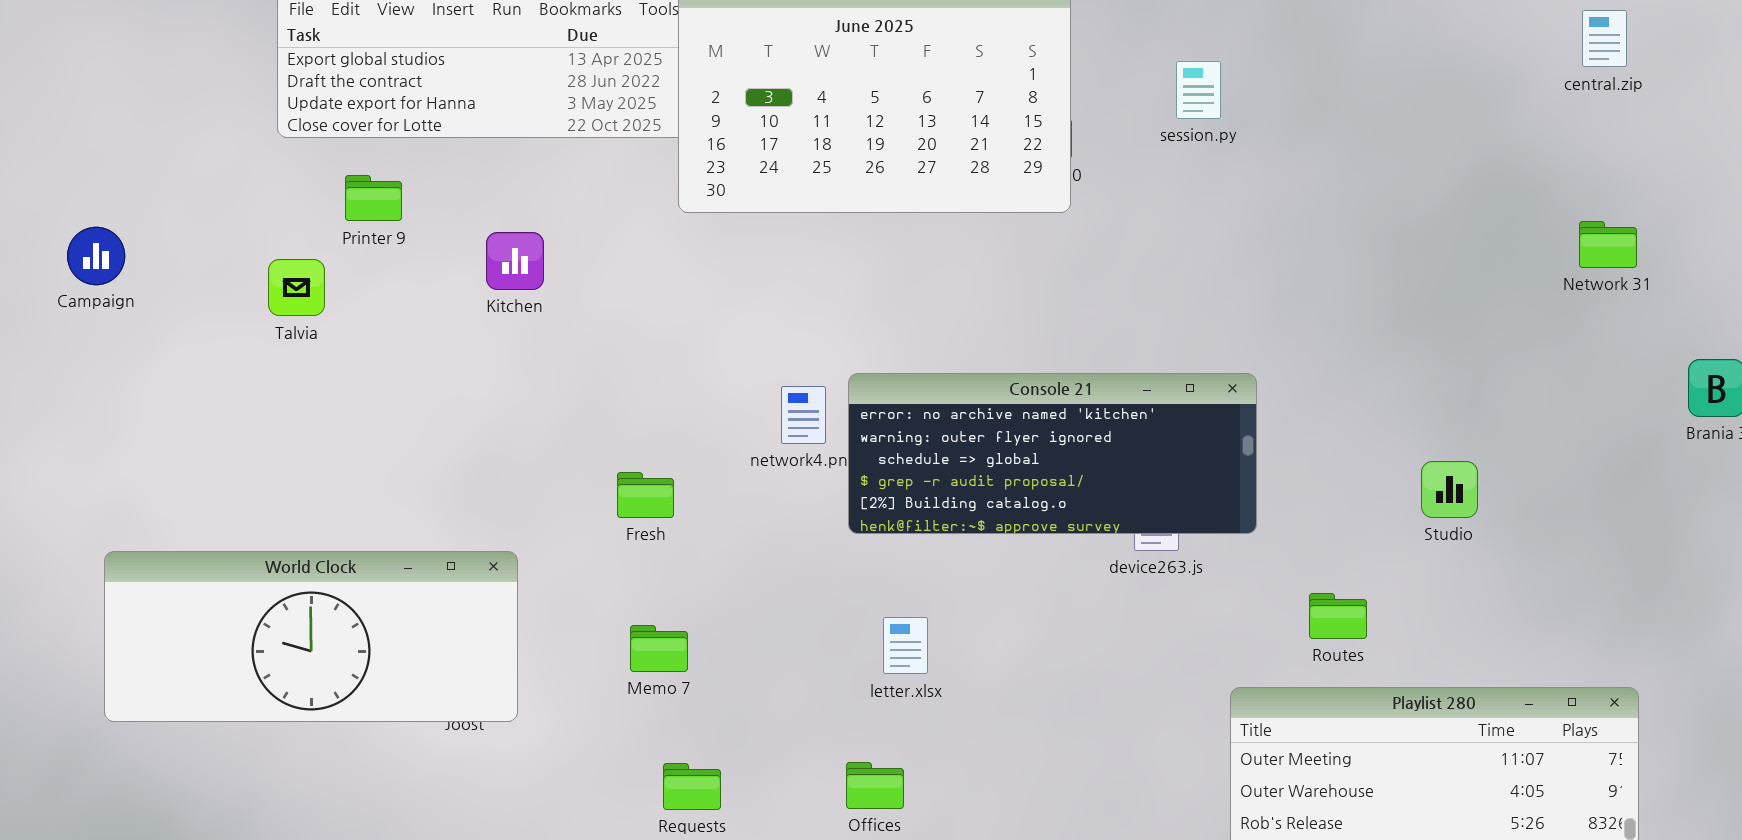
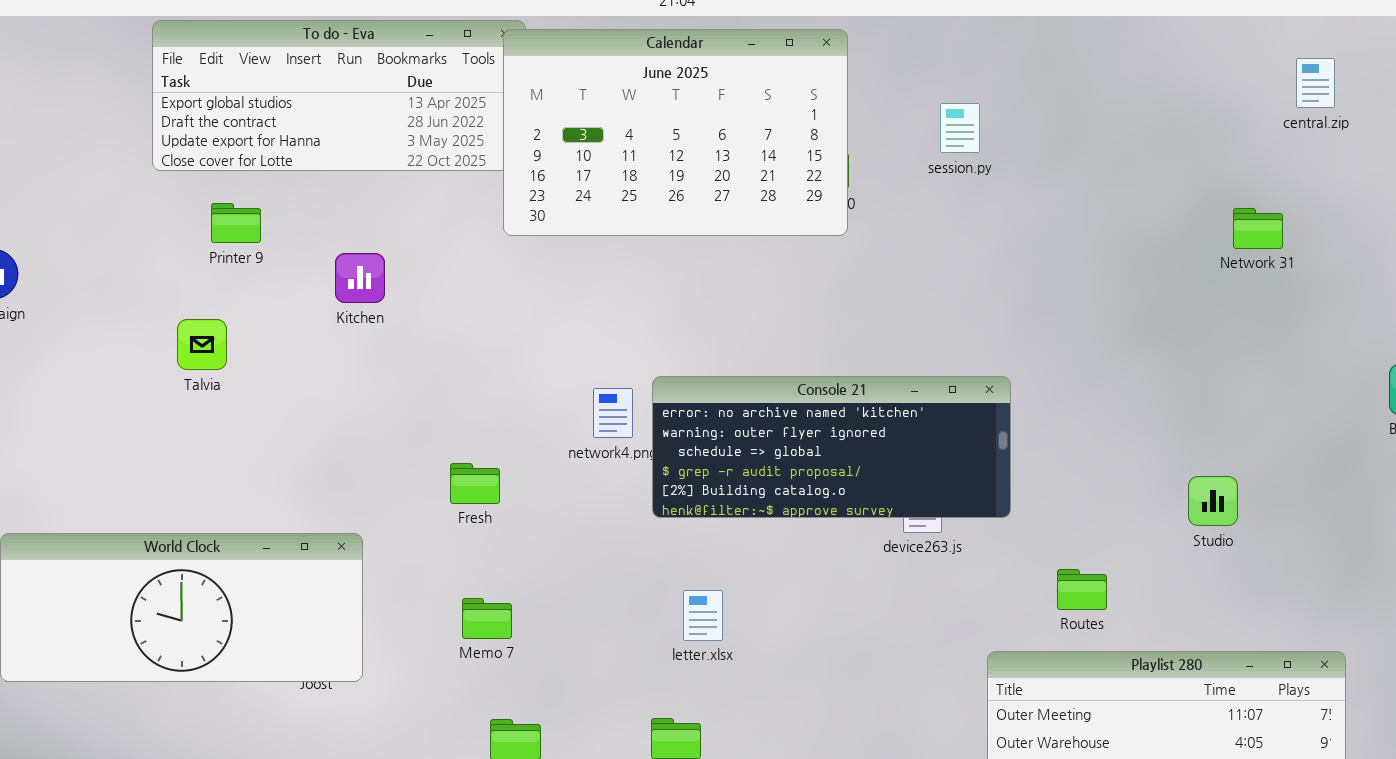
Network 31: [1579,221,1637,268] -> [1233,208,1283,249], moved
Talvia: [268,259,325,316] -> [177,319,227,370], moved
Studio: [1421,461,1478,518] -> [1188,476,1238,526], moved

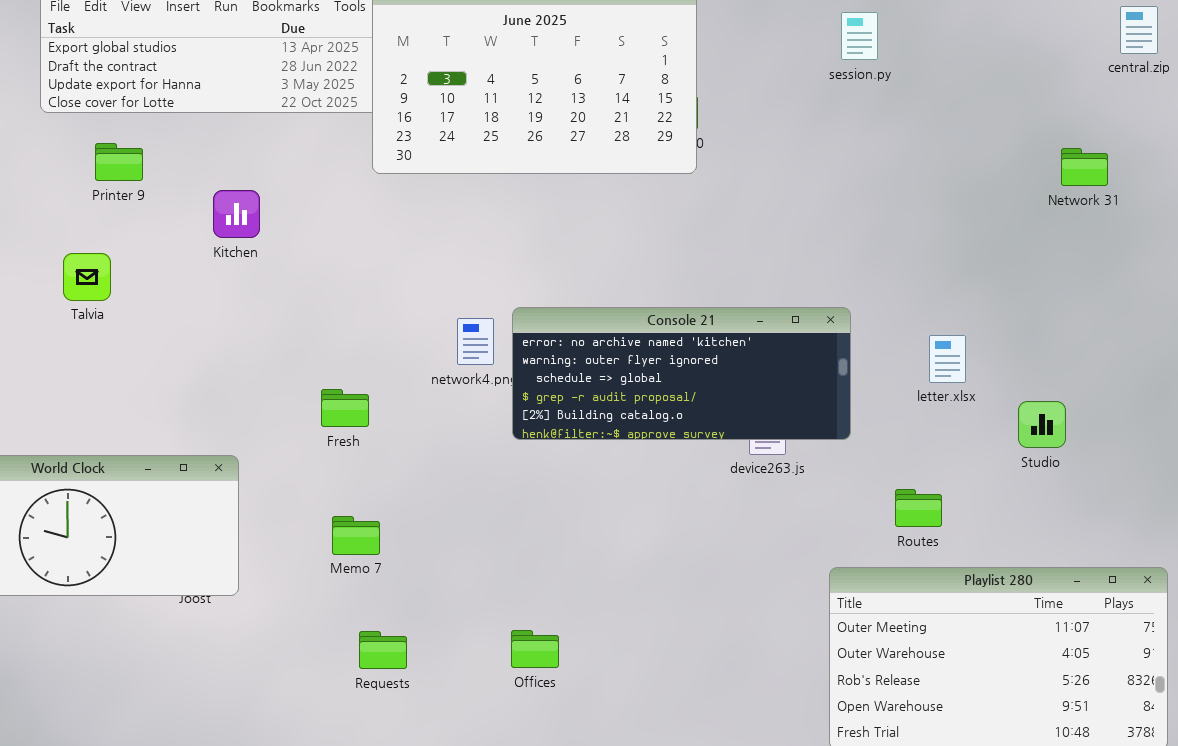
session.py: [940,103,980,153] -> [841,12,878,60], moved
letter.xlsx: [683,590,723,641] -> [929,335,966,383], moved

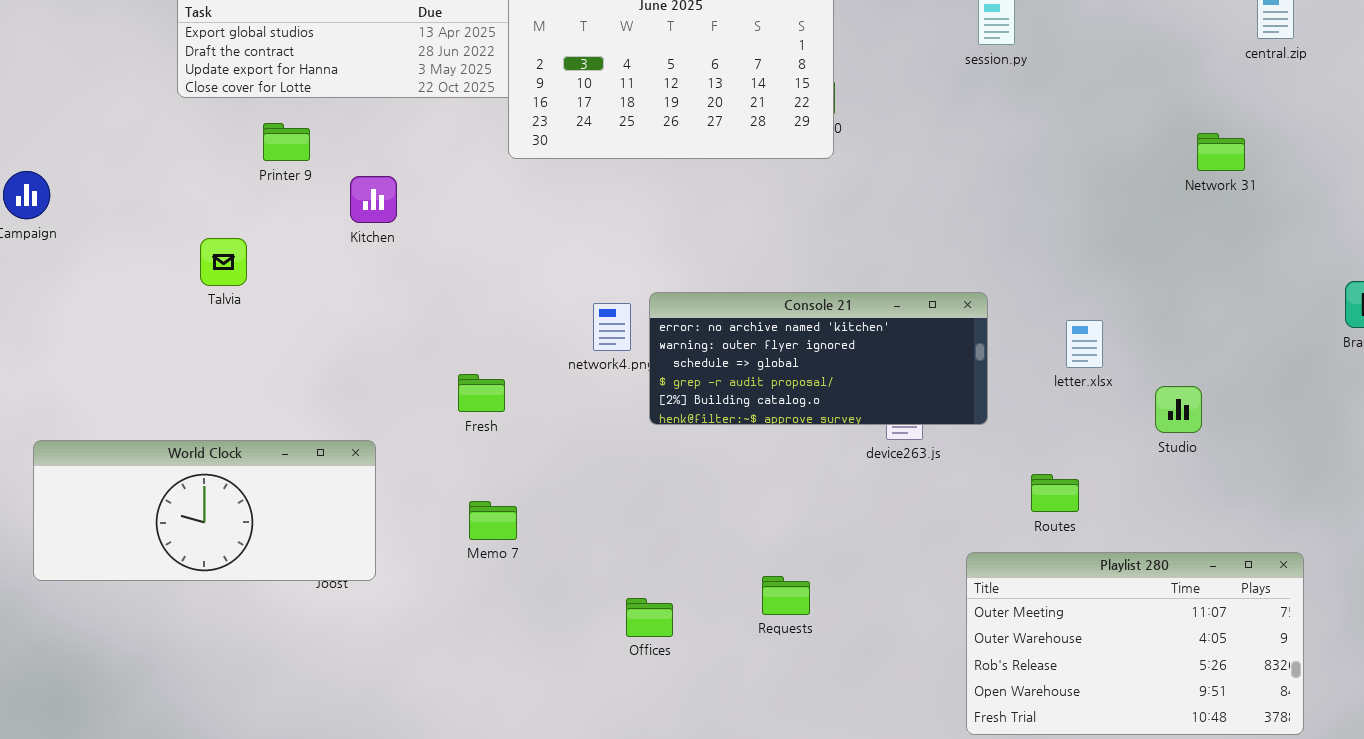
Printer 9: [95,143,143,181] -> [263,123,310,161], moved
Offices: [511,630,559,668] -> [626,598,673,637], moved
Requests: [359,631,407,669] -> [762,576,810,615], moved

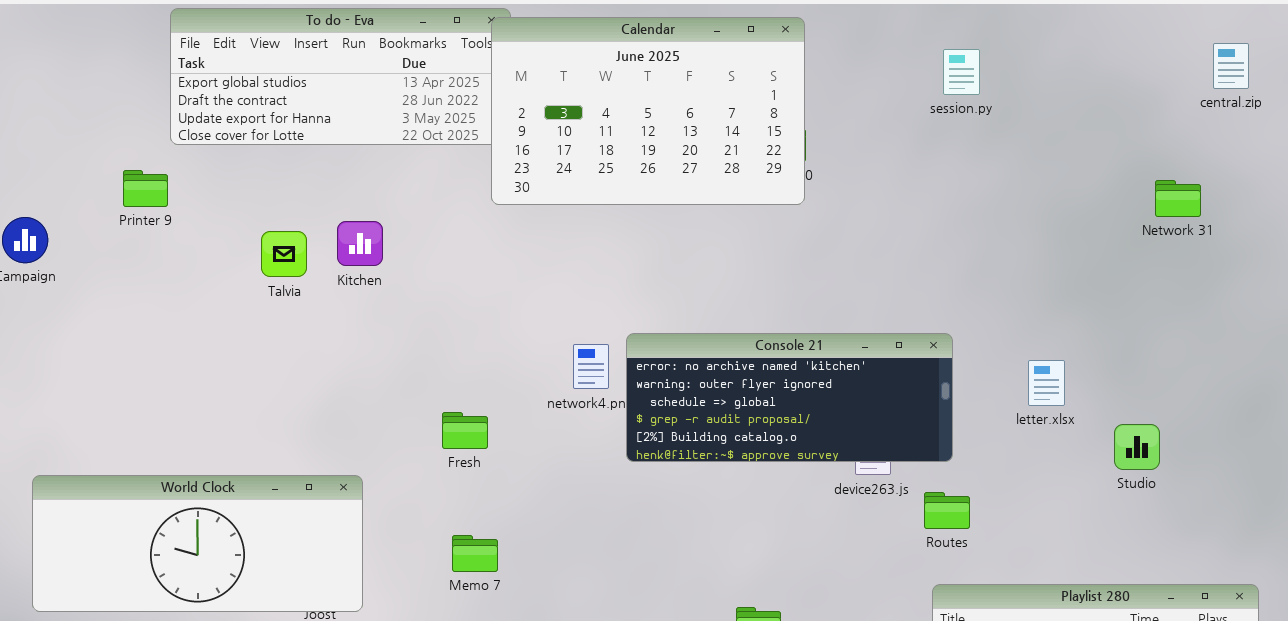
Printer 9: [263,123,310,161] -> [123,170,168,207], moved
Talvia: [200,238,247,286] -> [261,231,307,277], moved
Routes: [1031,474,1079,512] -> [924,492,970,529], moved

